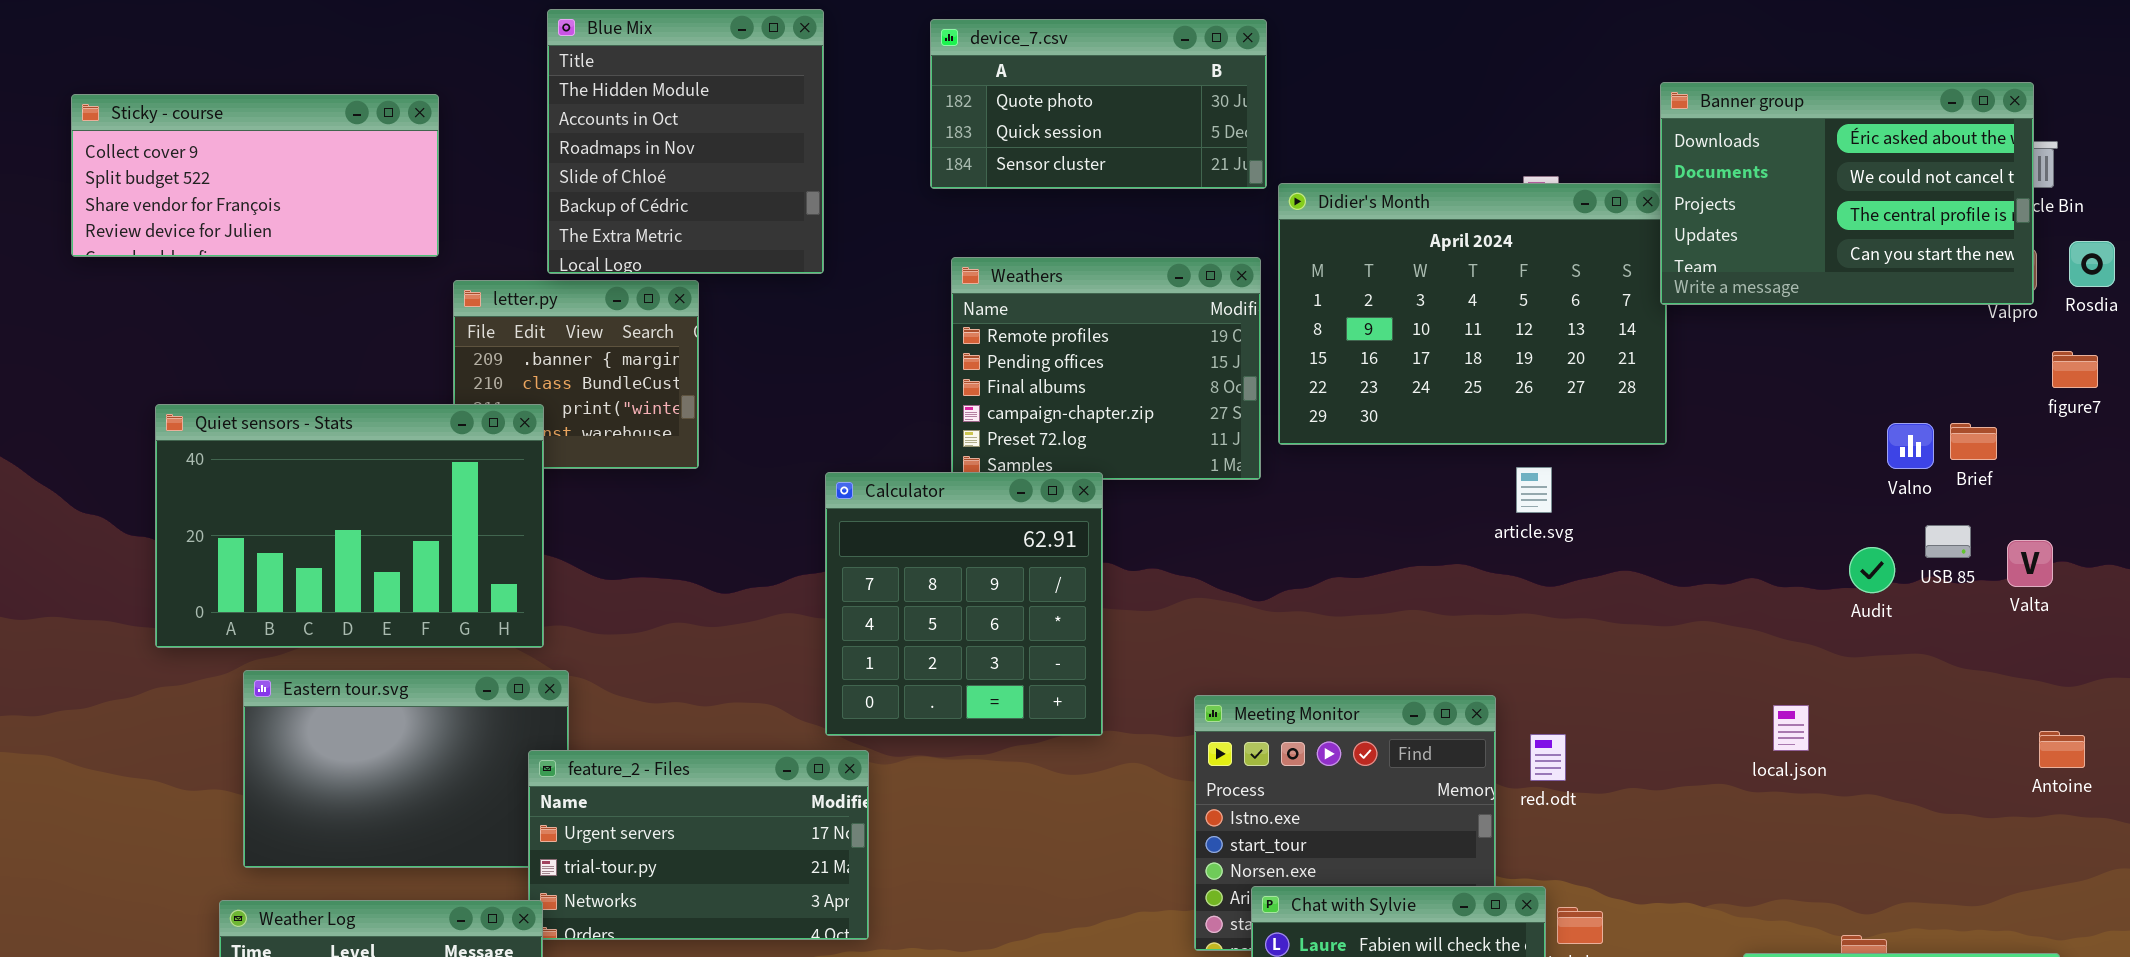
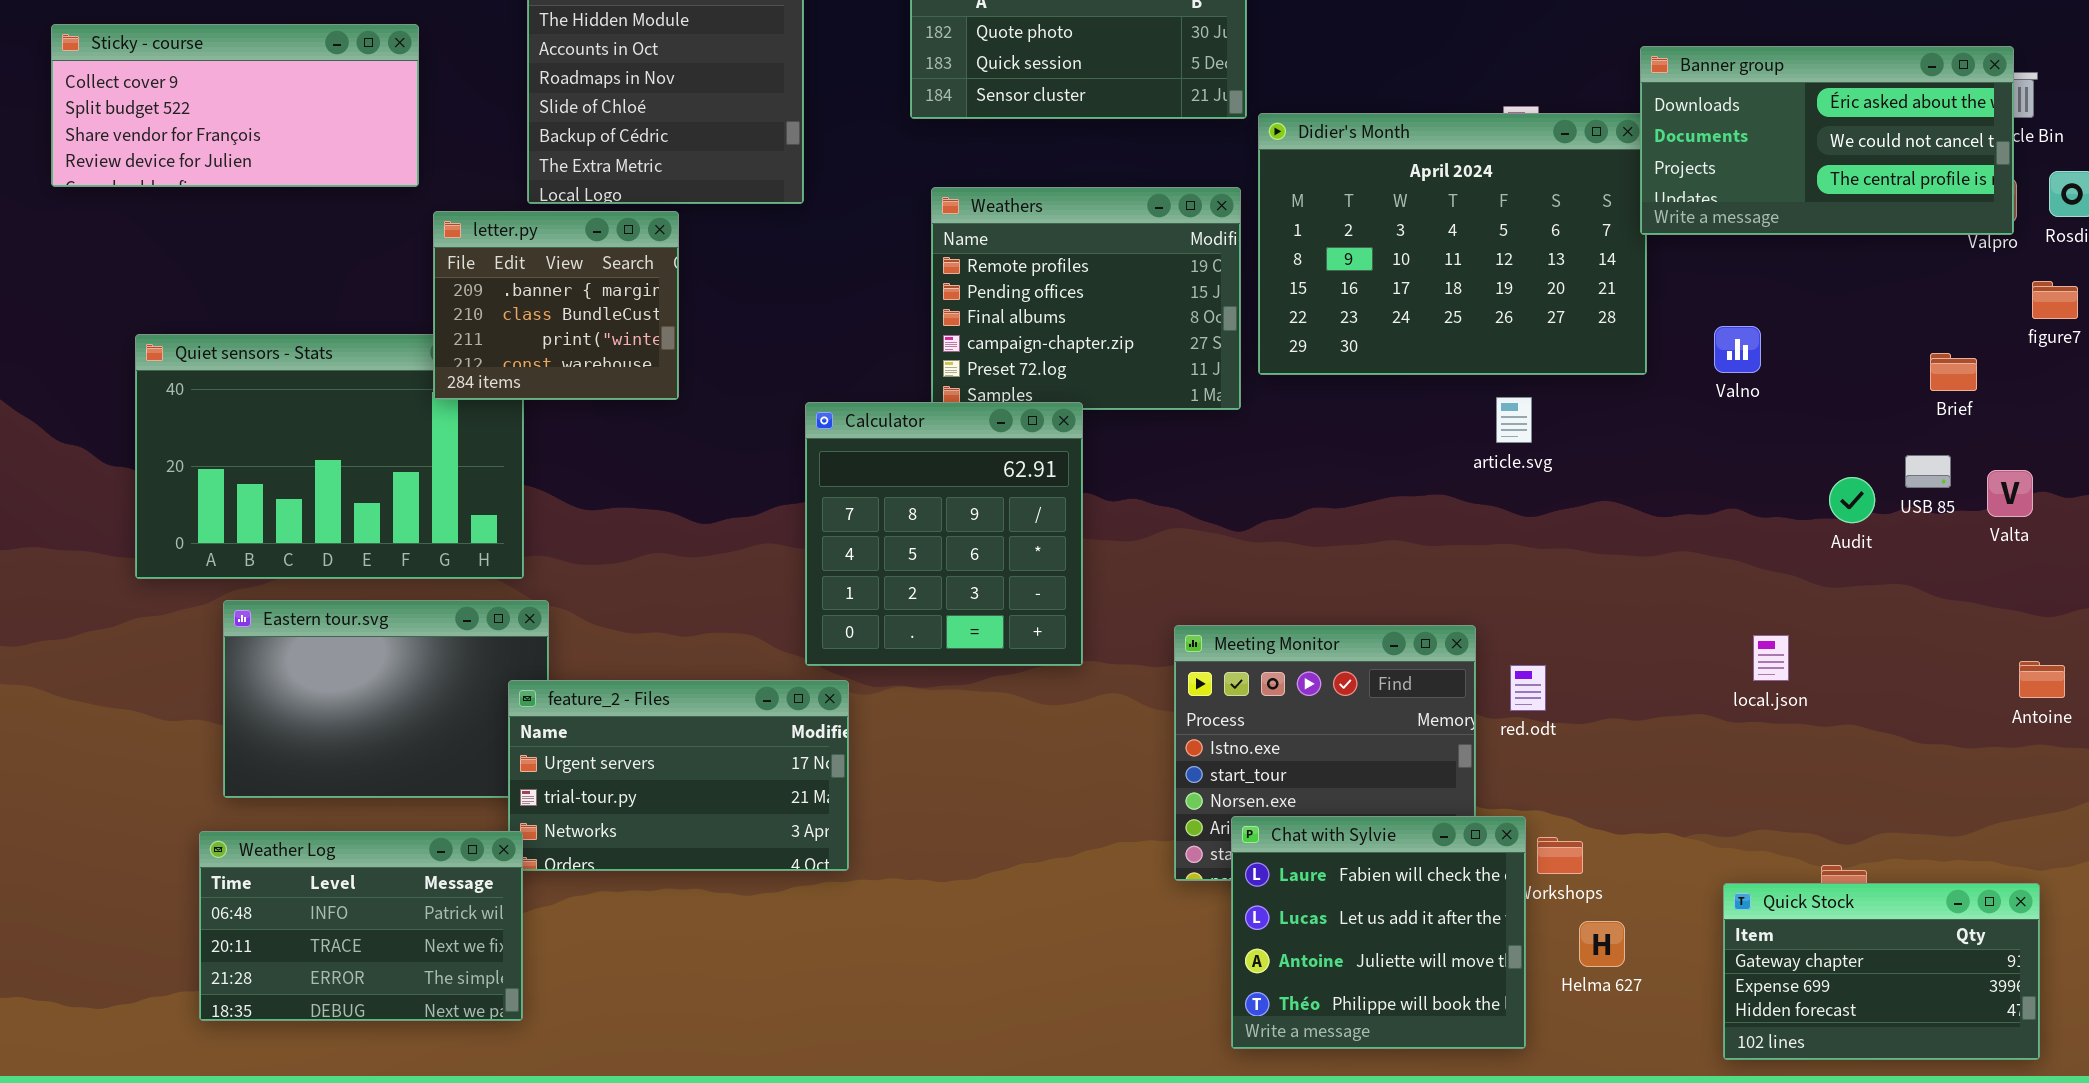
Banner group: [1660,82,2034,305] -> [1640,46,2014,235], resized
letter.py: [453,280,699,469] -> [433,211,679,400], raised
Valno: [1887,423,1934,469] -> [1714,326,1761,373], moved

